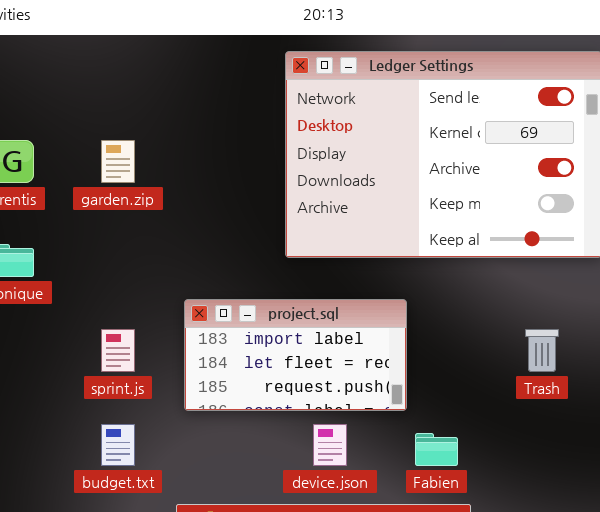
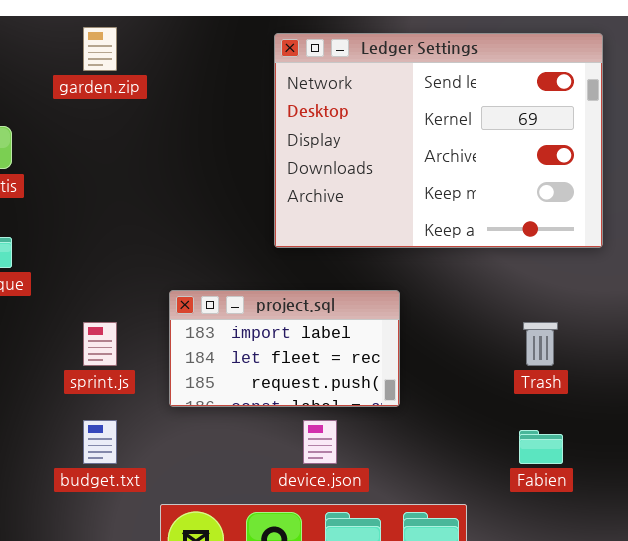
garden.zip: [101,140,135,183] -> [83,27,117,71], moved
Fabien: [415,433,458,466] -> [519,430,563,464], moved

